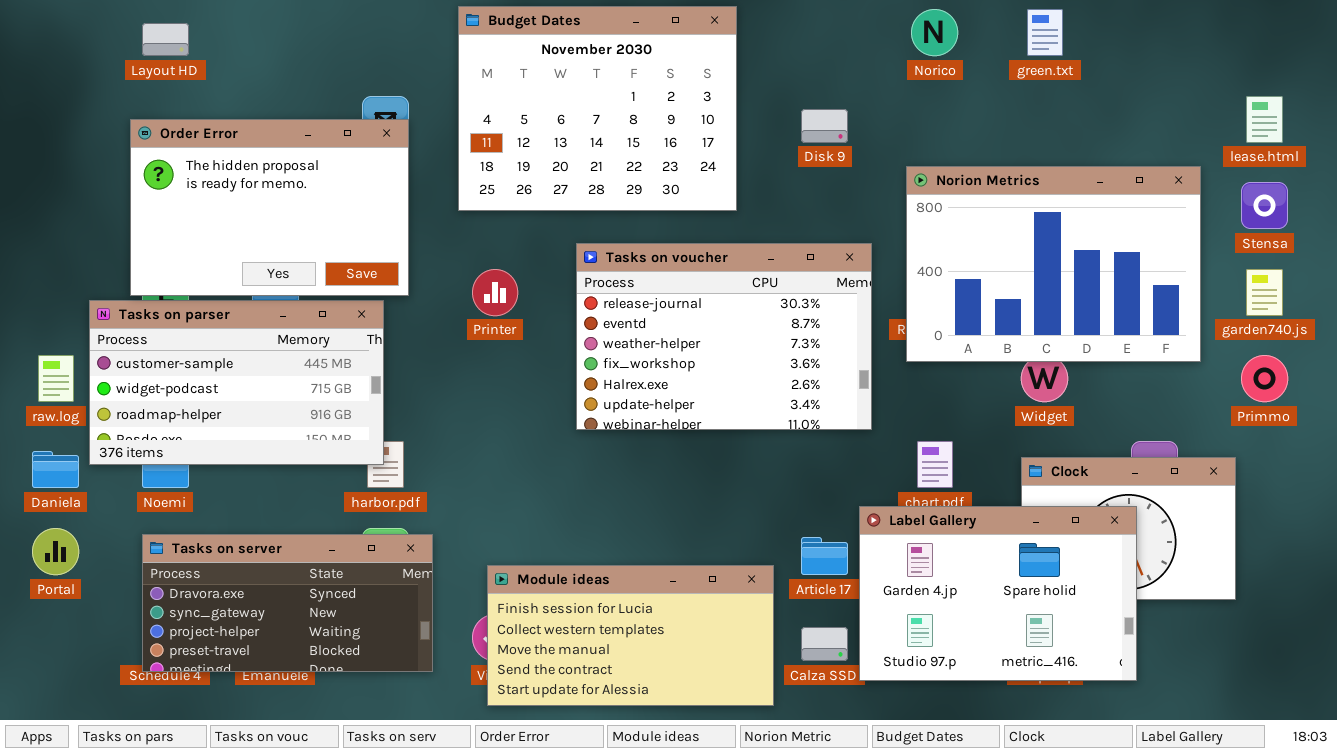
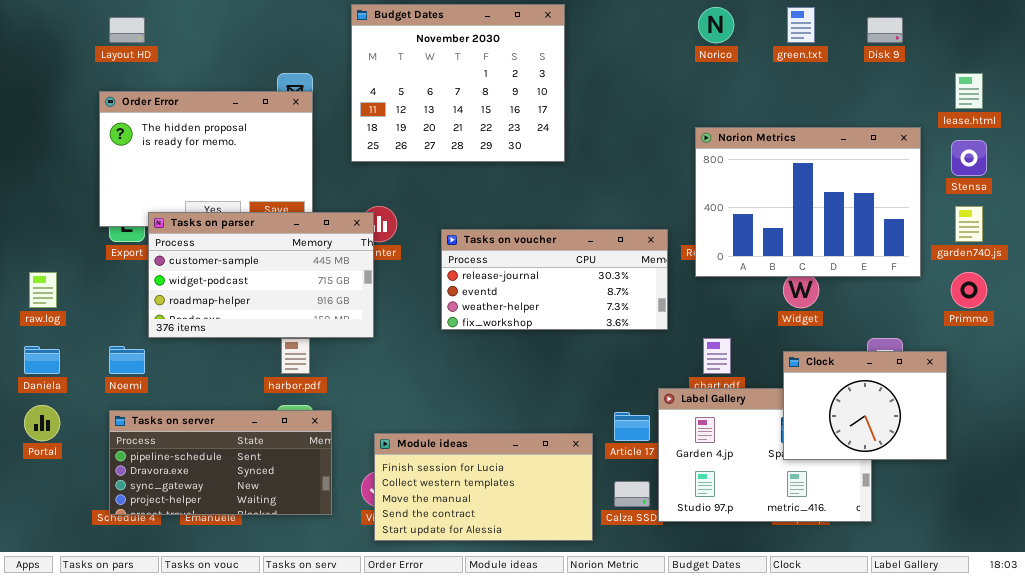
Disk 9: [801,109,848,143] -> [867,17,903,43], moved
Tasks on voucher: [576,243,872,430] -> [441,229,668,330], resized
Tasks on parser: [89,300,384,465] -> [148,212,374,338], moved
Clock: [1021,457,1236,600] -> [783,351,947,460], raised
Tasks on server: [142,534,433,672] -> [109,410,332,515], scrolled up 1 row

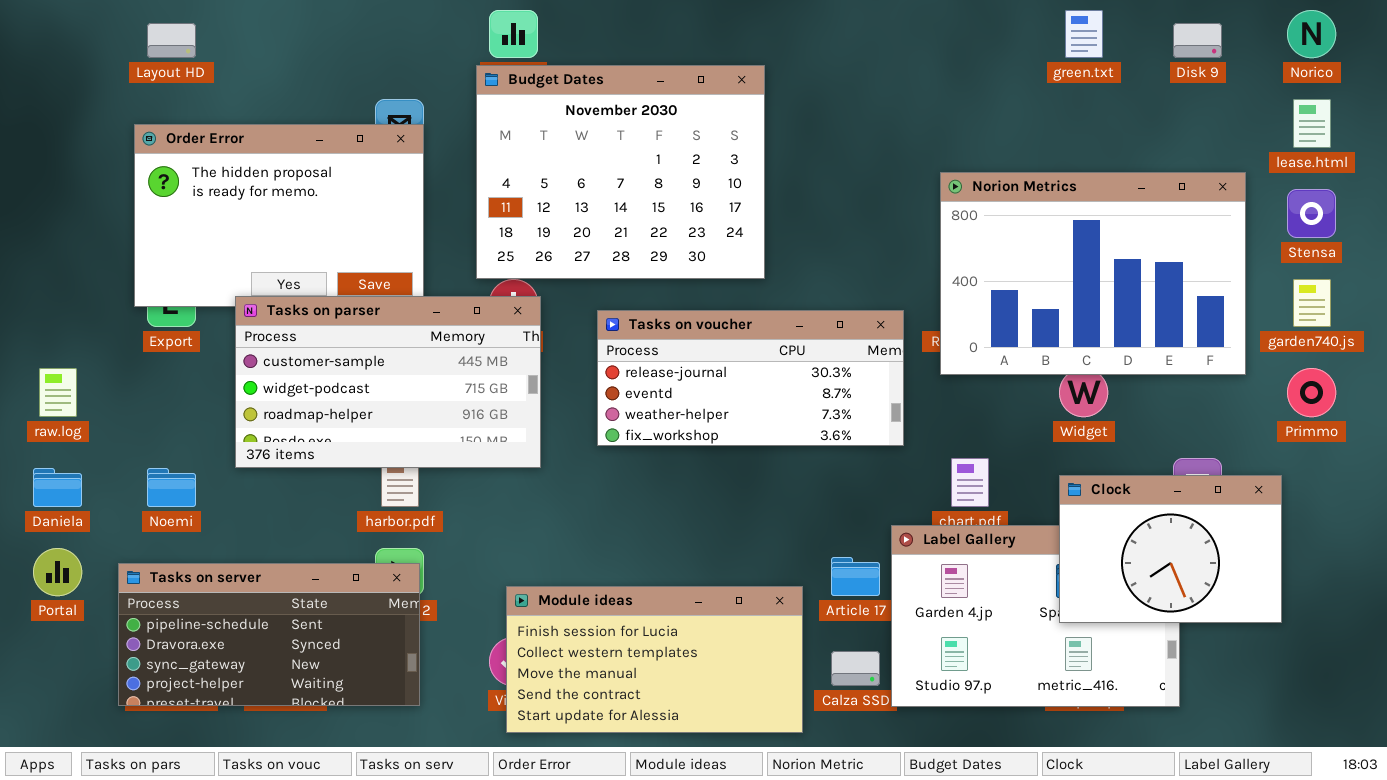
Budget Dates: [351,4,565,162] -> [476,65,765,279], moved
Norico: [698,7,734,43] -> [1287,10,1336,58], moved
Tasks on parser: [148,212,374,338] -> [235,296,541,468], moved
Tasks on server: [109,410,332,515] -> [118,563,420,706], moved

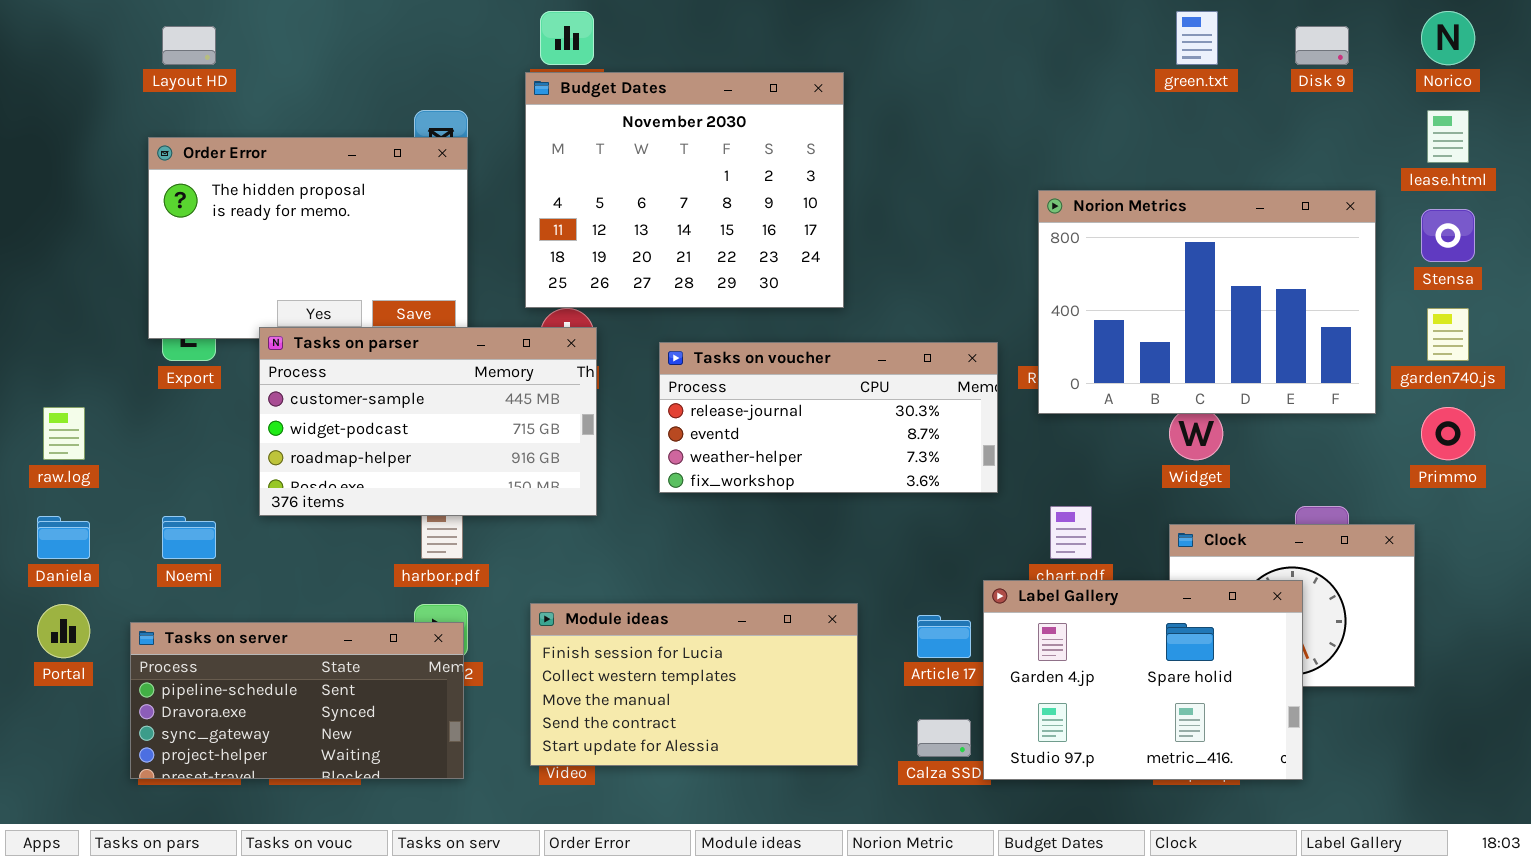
Label Gallery: [891,525,1180,707] -> [983,580,1303,780], raised
Module ideas: [506,586,803,733] -> [530,603,858,766], moved

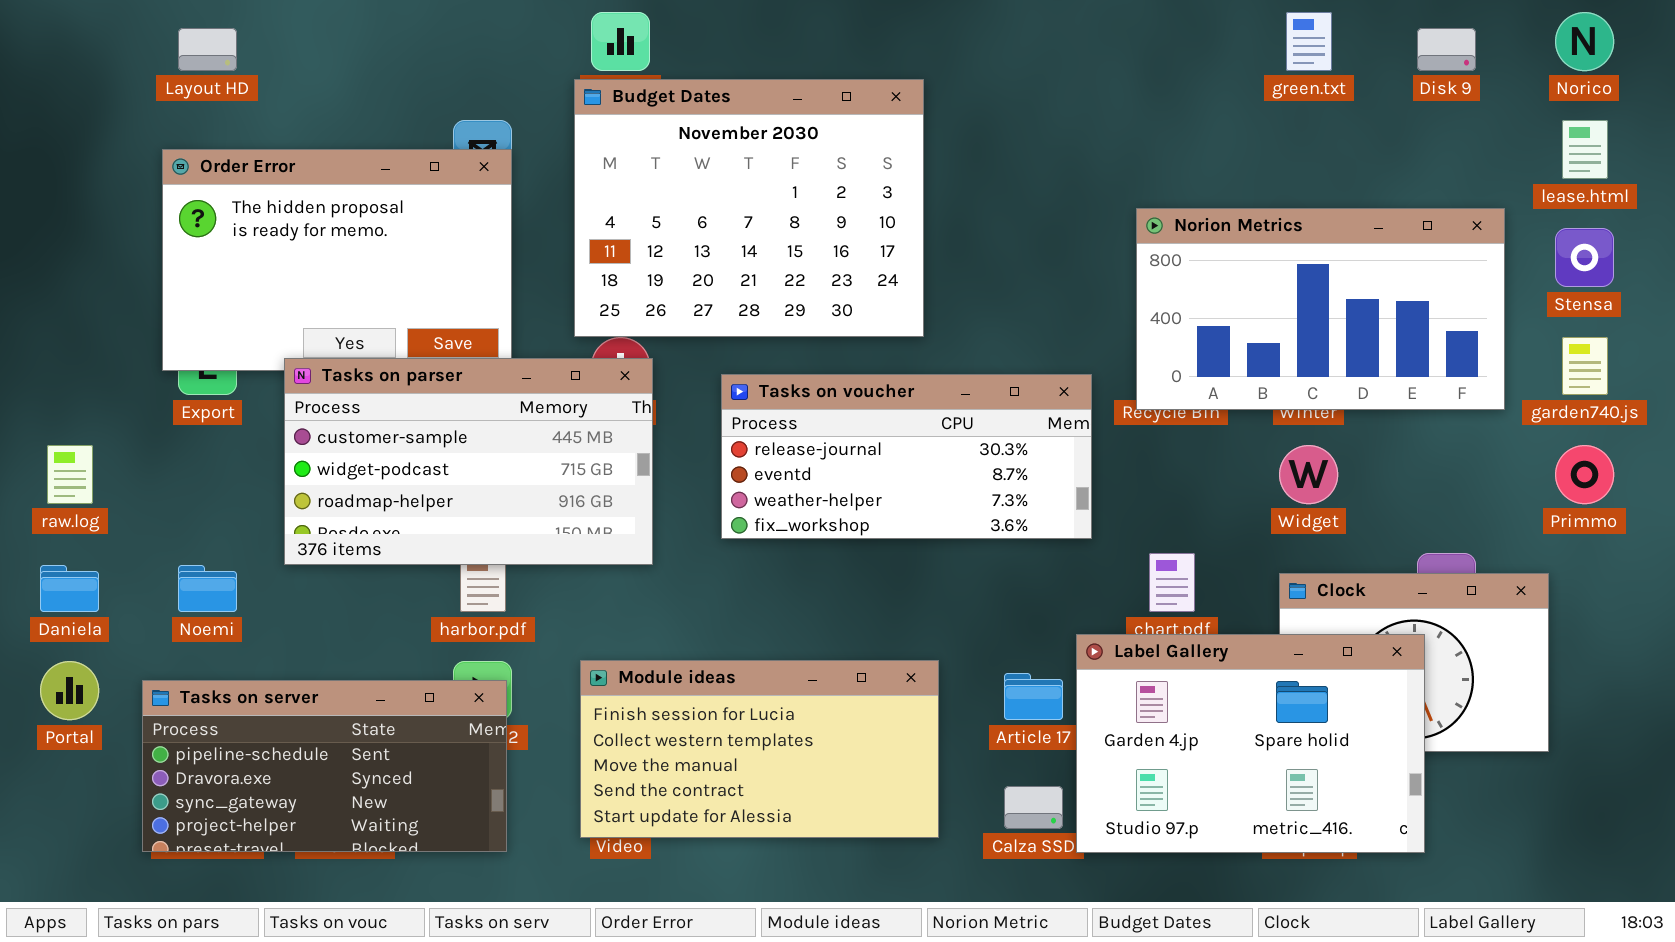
Norion Metrics: [1038,190,1376,414] -> [1136,208,1505,410], resized

